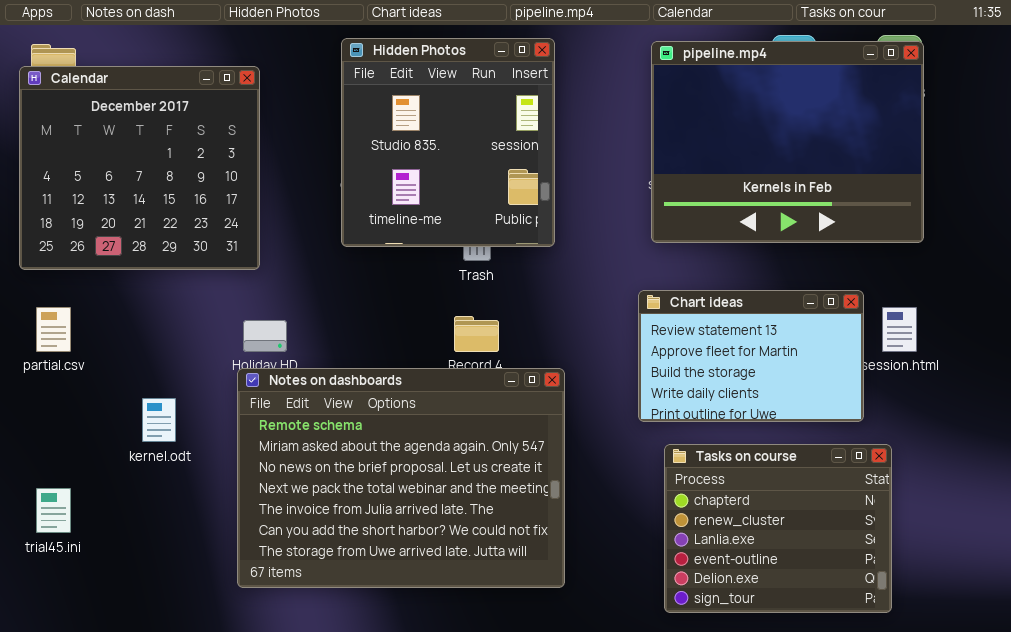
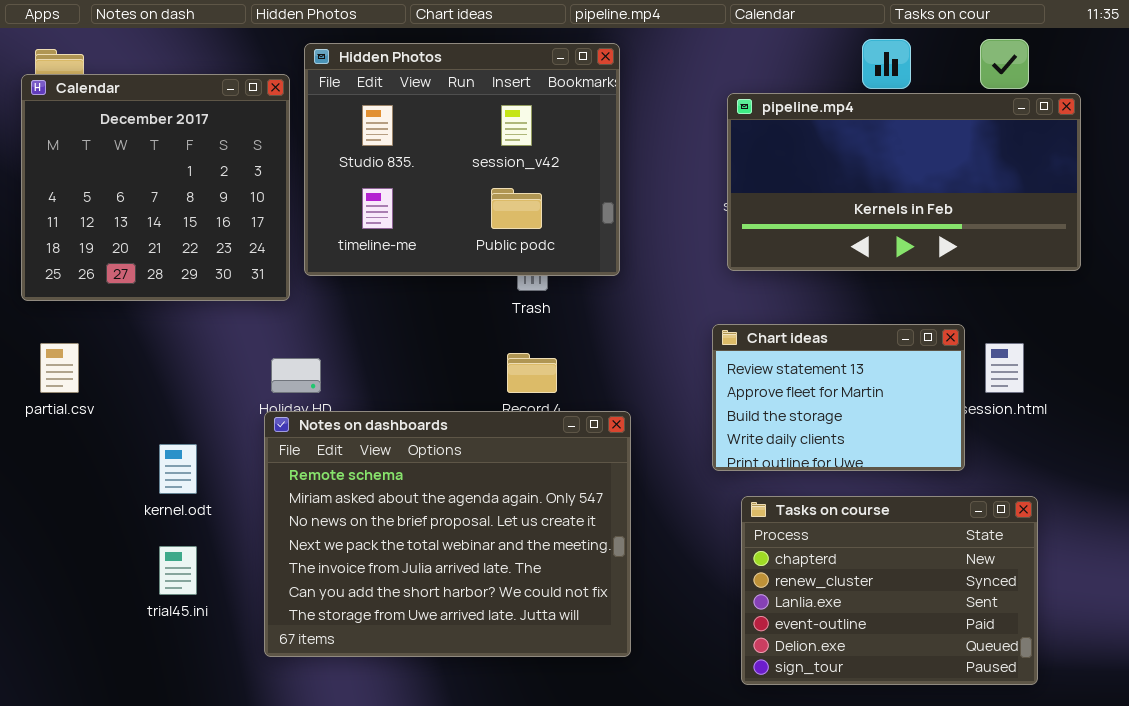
Hidden Photos: [341,38,555,247] -> [304,43,620,276], resized
pipeline.mp4: [651,41,924,243] -> [727,93,1081,271], resized
Tasks on course: [664,444,892,613] -> [741,496,1038,685], resized
trial45.ini: [36,488,71,533] -> [159,546,197,595], moved

